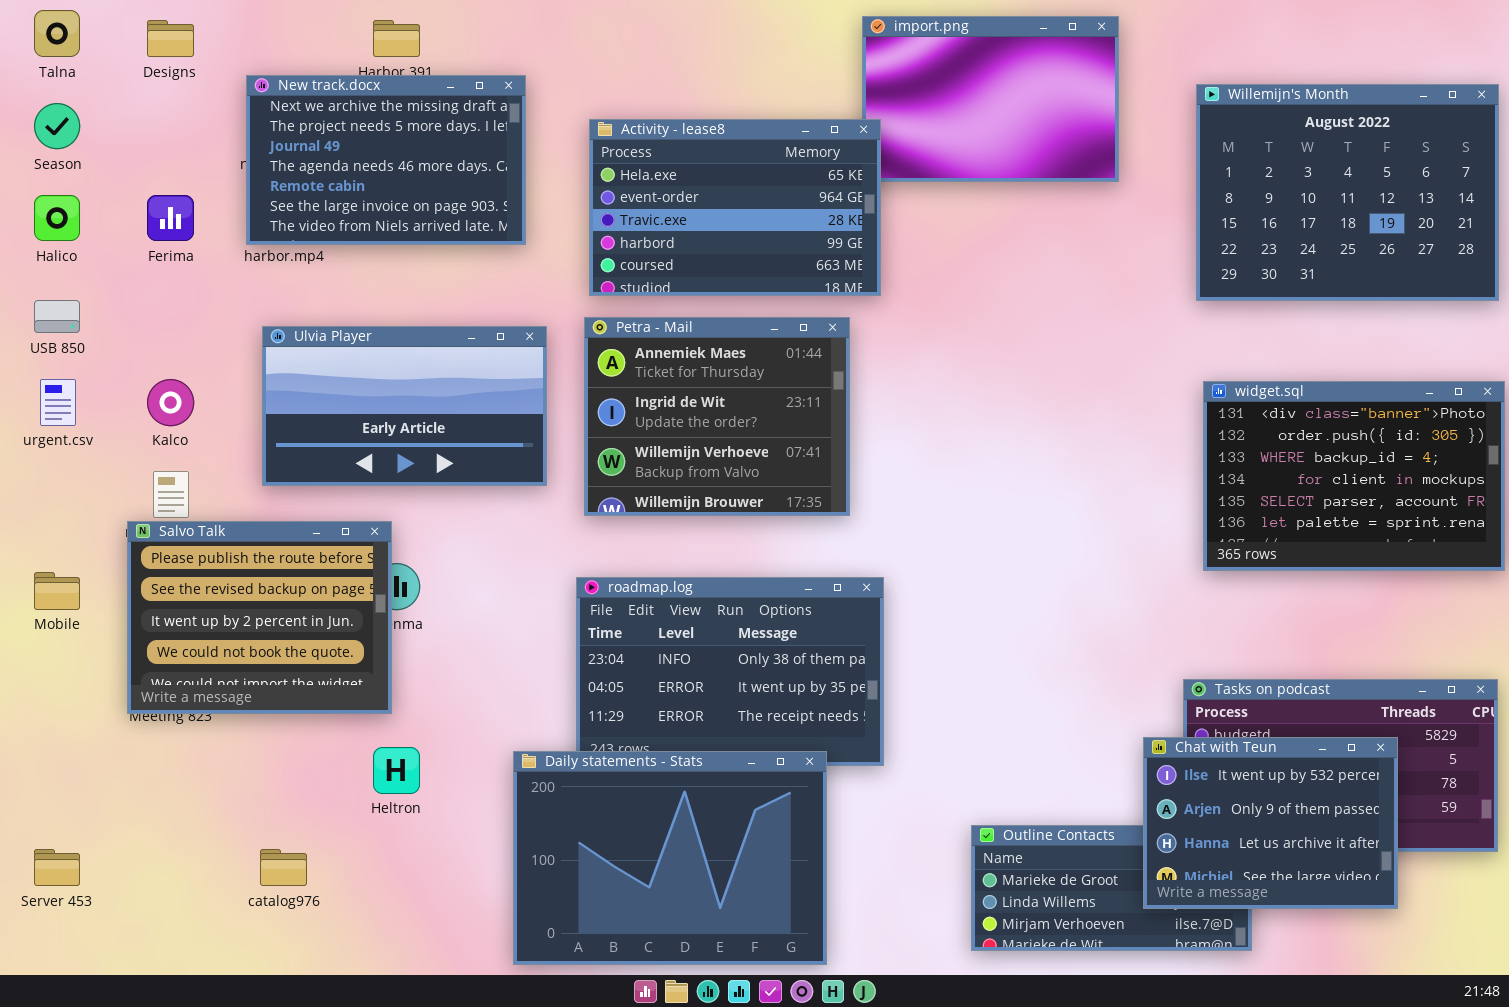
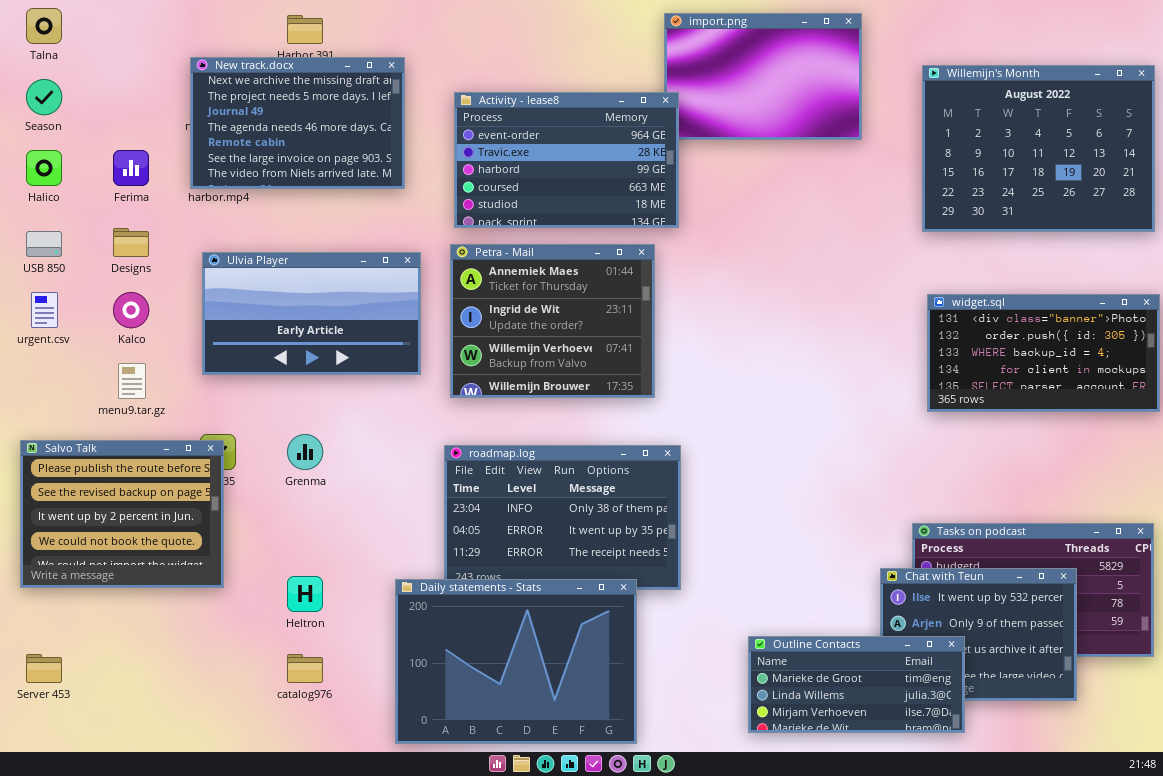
Designs: [147,20,194,57] -> [113,228,149,257], moved
Activity - lease8: [589,119,881,296] -> [454,92,679,228], scrolled down 1 row
widget.sql: [1203,381,1505,571] -> [927,294,1160,412], resized
Salvo Talk: [127,521,392,714] -> [20,440,224,588], moved
Outline Contacts: [971,825,1252,951] -> [748,636,965,733], raised
catalog976: [260,849,307,886] -> [287,654,323,683], moved

